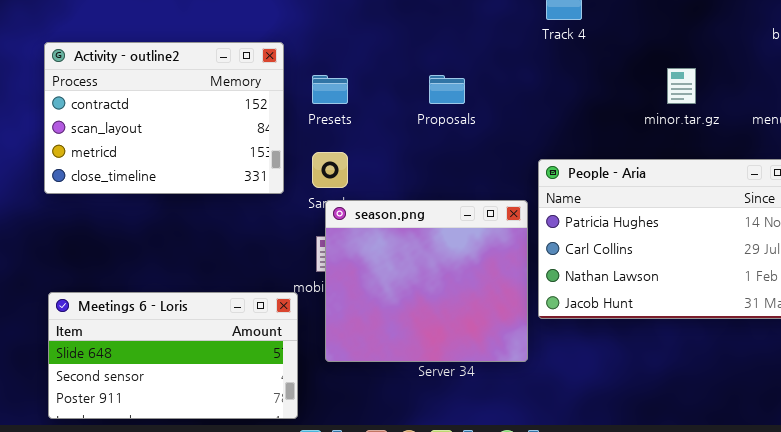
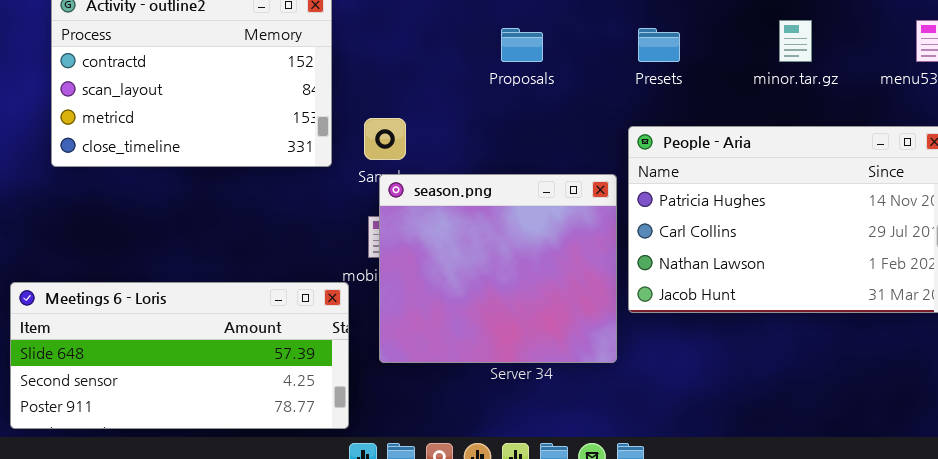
Presets: [312,75,348,104] -> [638,28,680,62], moved
Meetings 6 - Loris: [48,292,298,419] -> [10,282,349,429], resized

